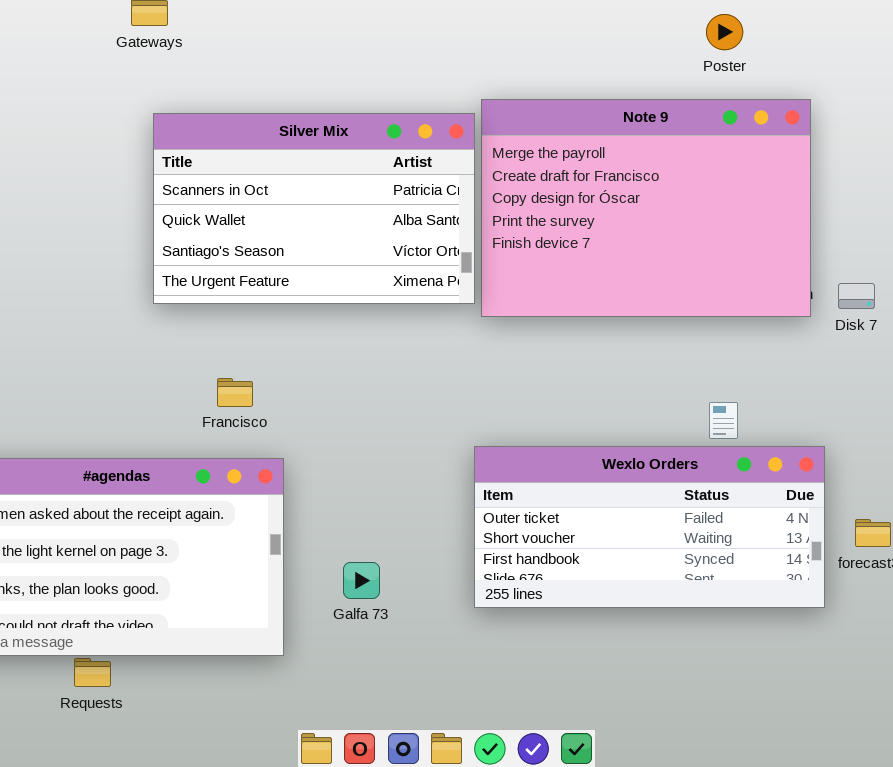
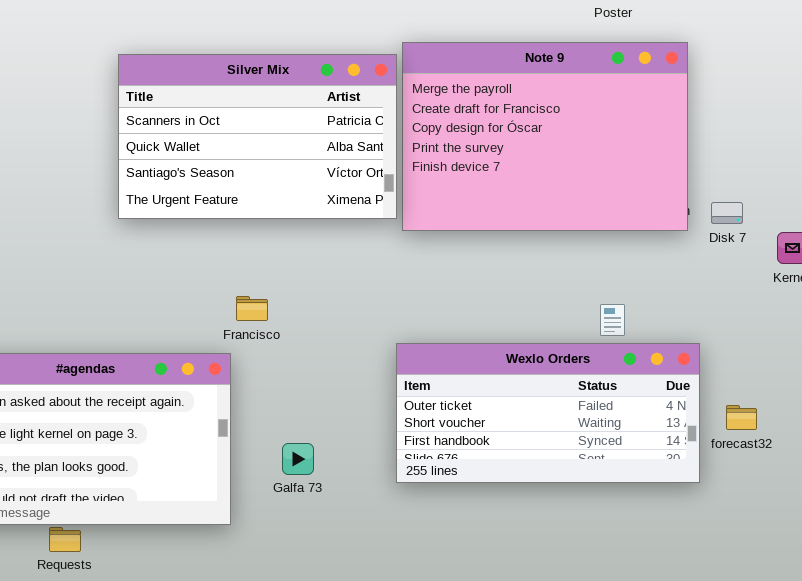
Francisco: [217,378,253,407] -> [236,296,268,321], moved

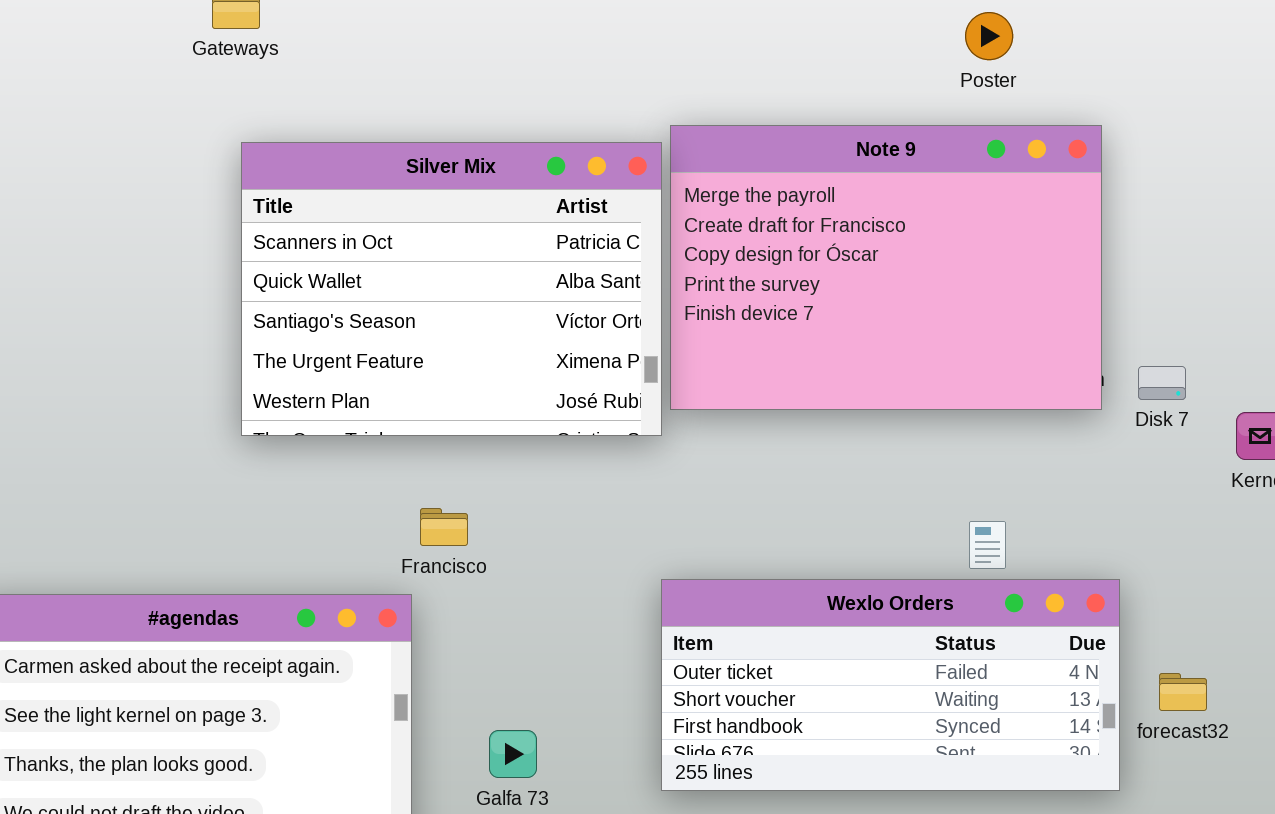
Silver Mix: [118,54,397,219] -> [241,142,662,436], resized

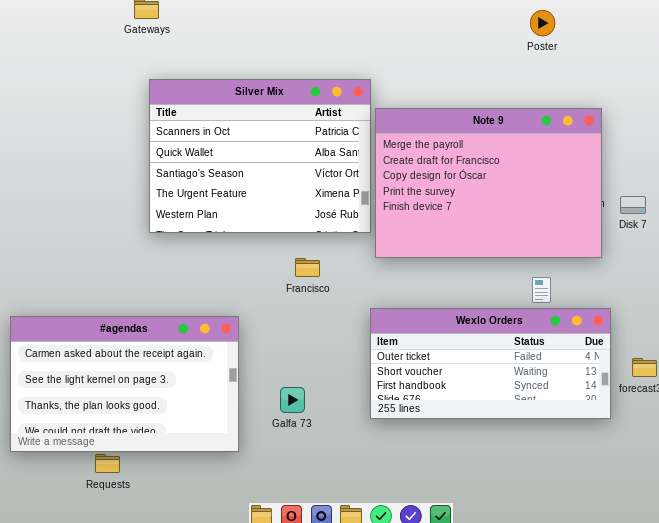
Note 9: [670,125,1102,410] -> [375,108,602,258], moved
Francisco: [420,508,468,546] -> [295,258,320,277], moved

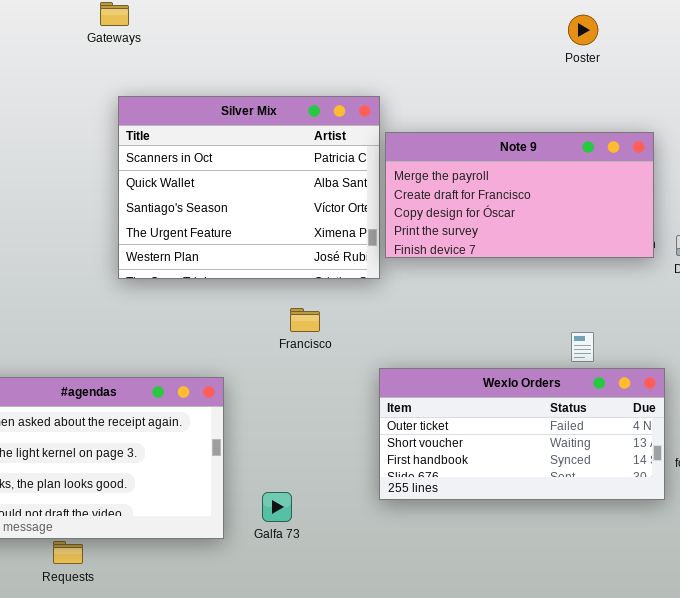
Note 9: [375,108,602,258] -> [385,132,654,258], resized
Galfa 73: [280,387,305,413] -> [262,492,292,522], moved

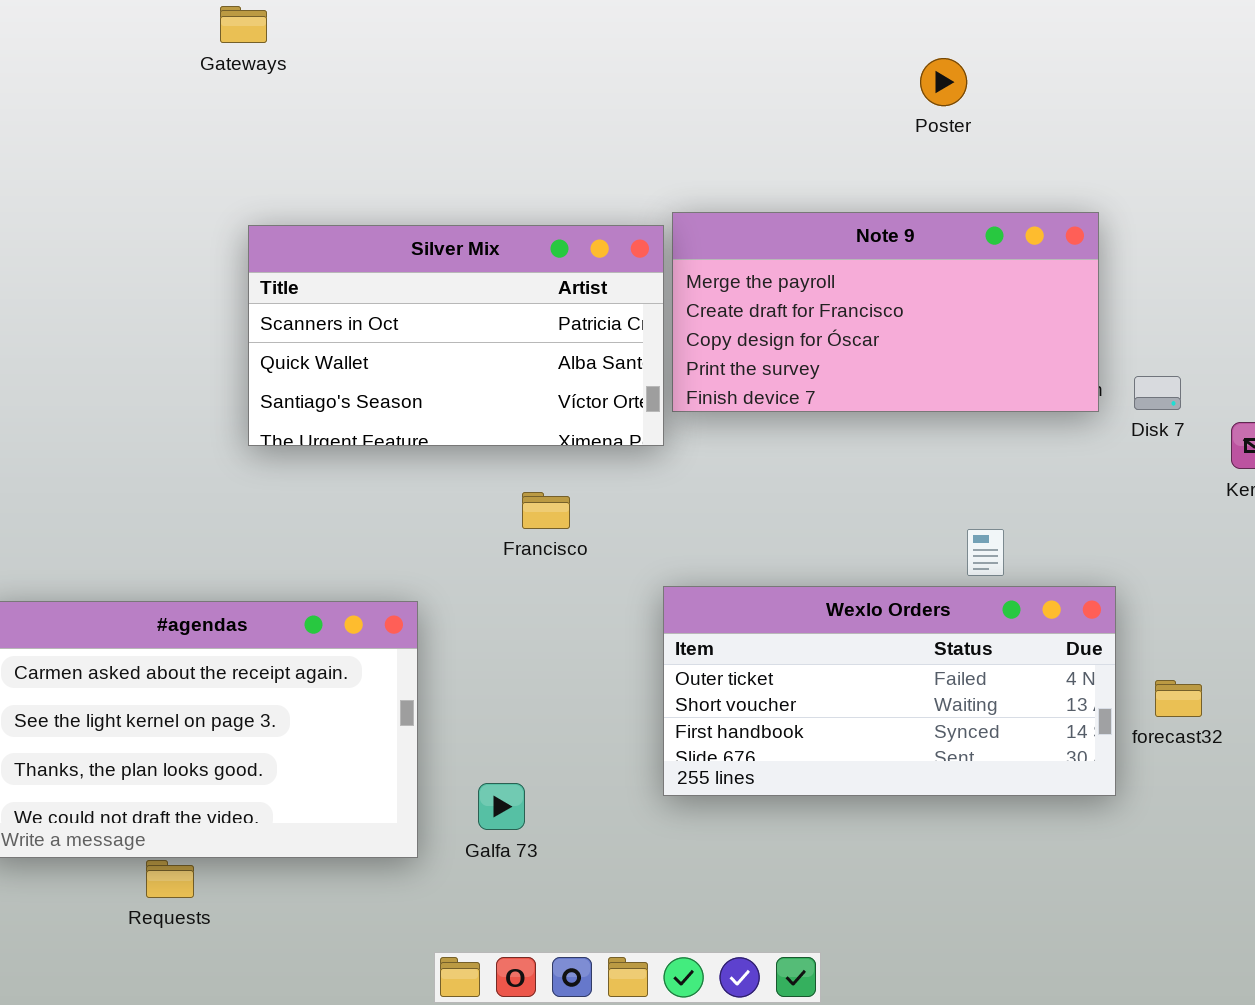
Poster: [568,15,598,45] -> [920,58,967,106], moved
Silver Mix: [118,96,380,279] -> [248,225,664,446], resized

